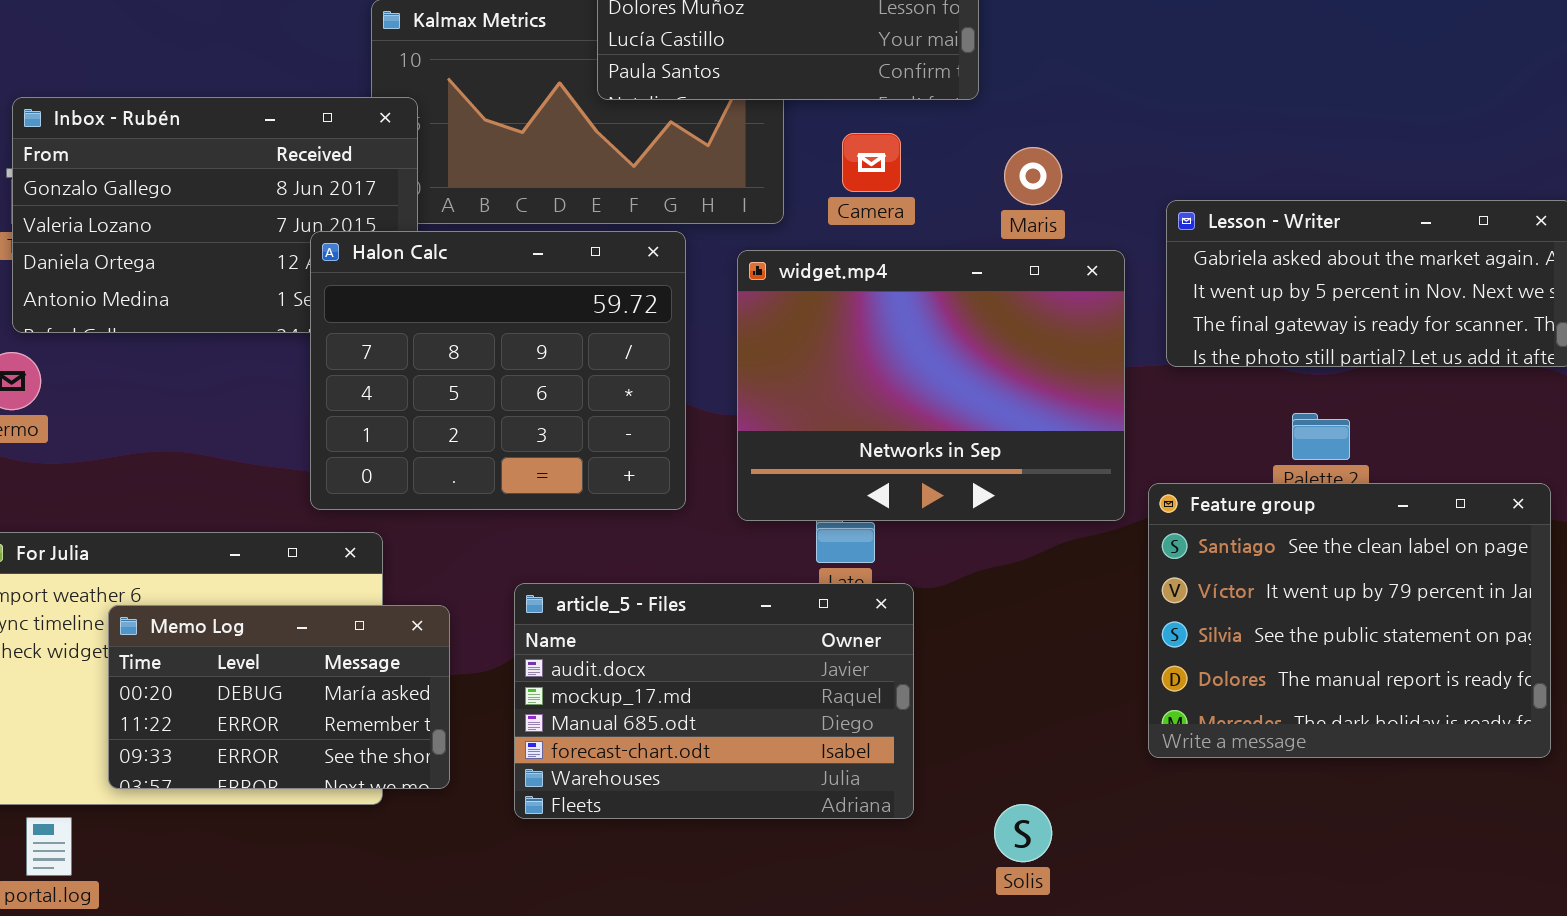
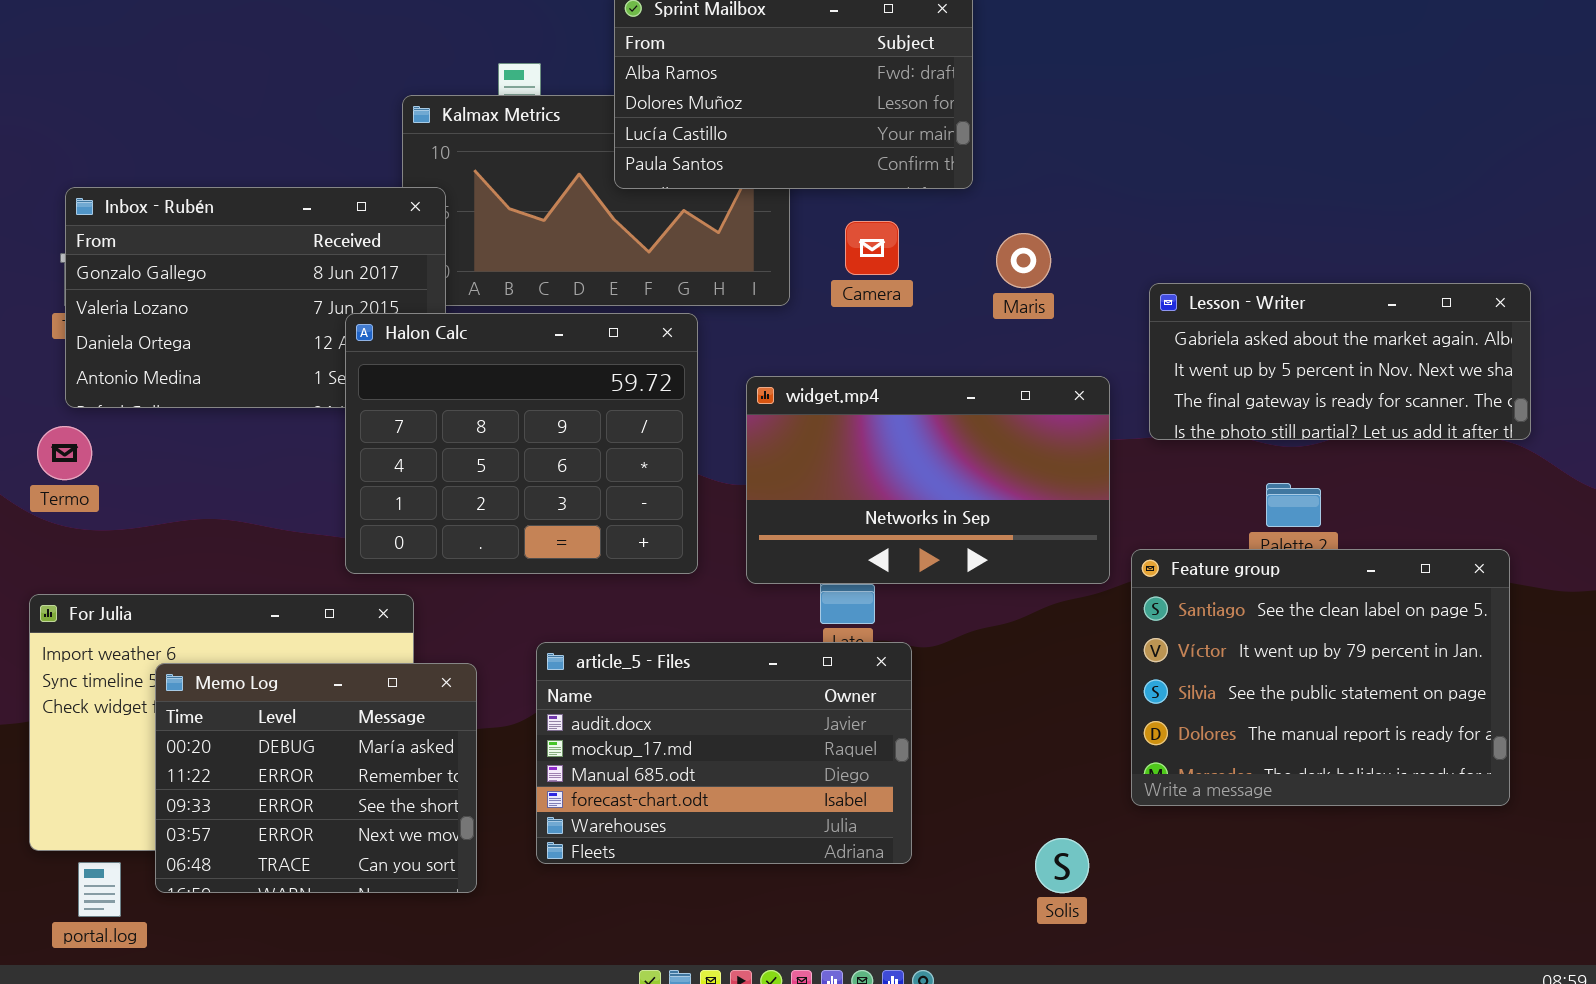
widget.mp4: [737,250,1125,521] -> [746,376,1110,584], resized
Memo Log: [108,605,450,789] -> [155,663,477,893], resized
Solis: [994,804,1052,862] -> [1035,838,1089,893], moved

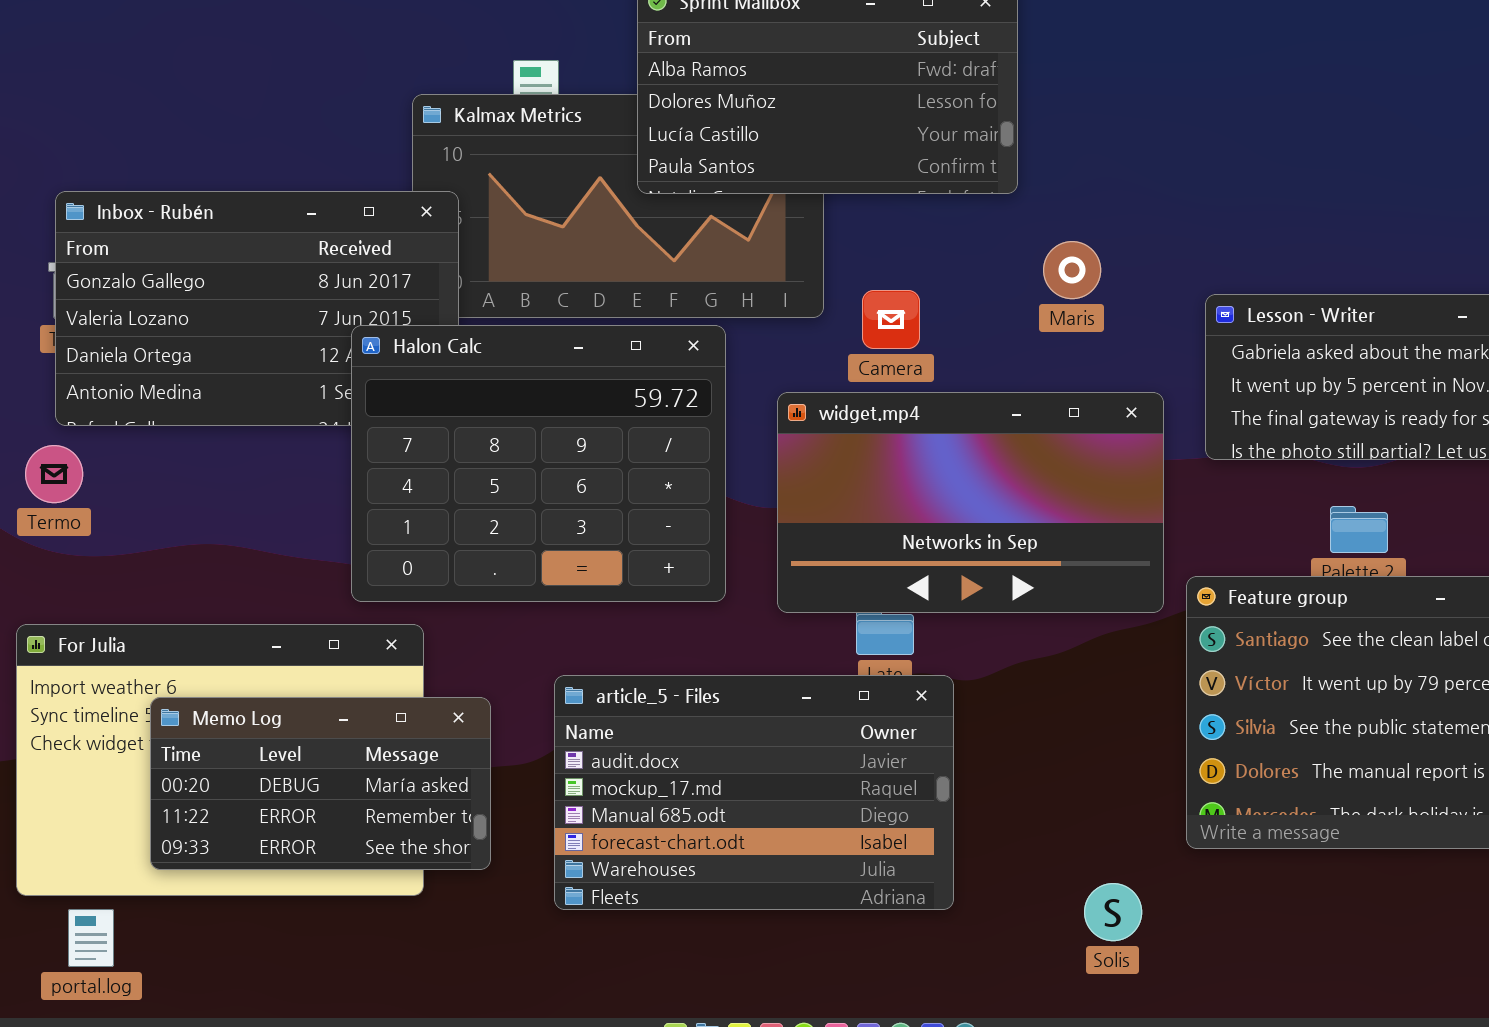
Camera: [845,221,899,275] -> [862,290,920,349], moved
Memo Log: [155,663,477,893] -> [150,697,491,870], resized

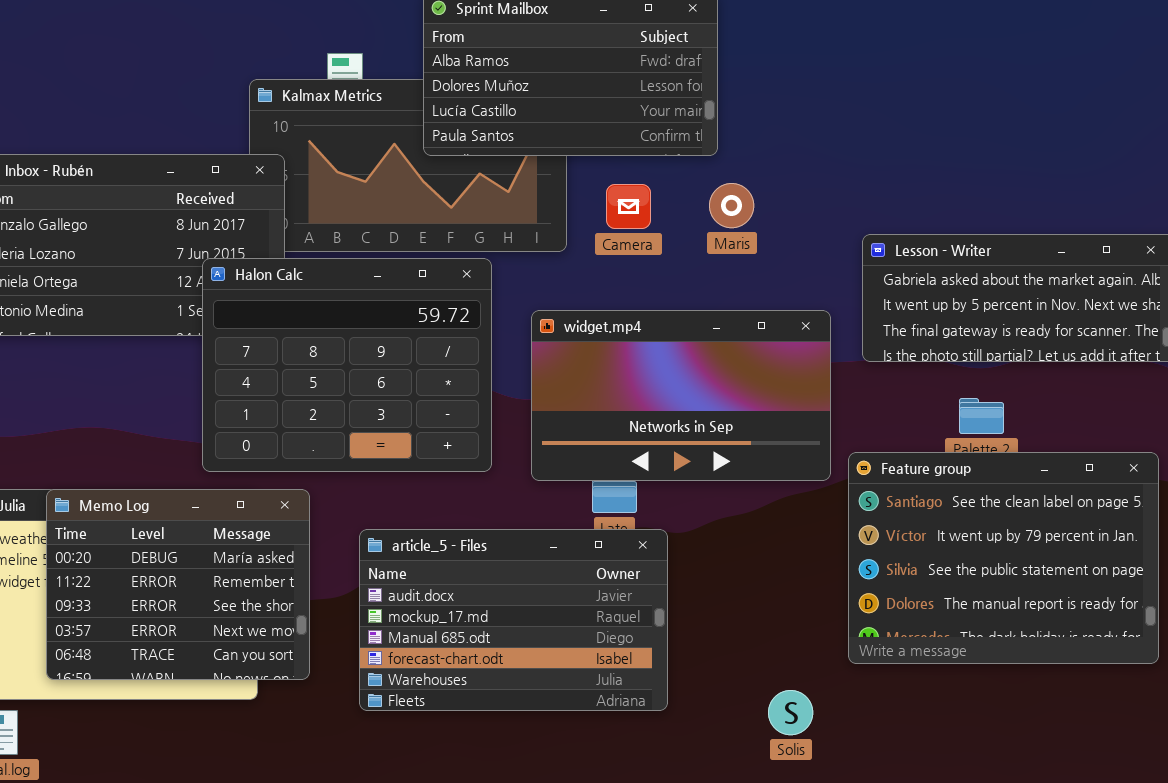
Maris: [1043,241,1101,299] -> [709,183,754,228], moved
Camera: [862,290,920,349] -> [606,184,651,229], moved
Memo Log: [150,697,491,870] -> [46,489,310,680], resized

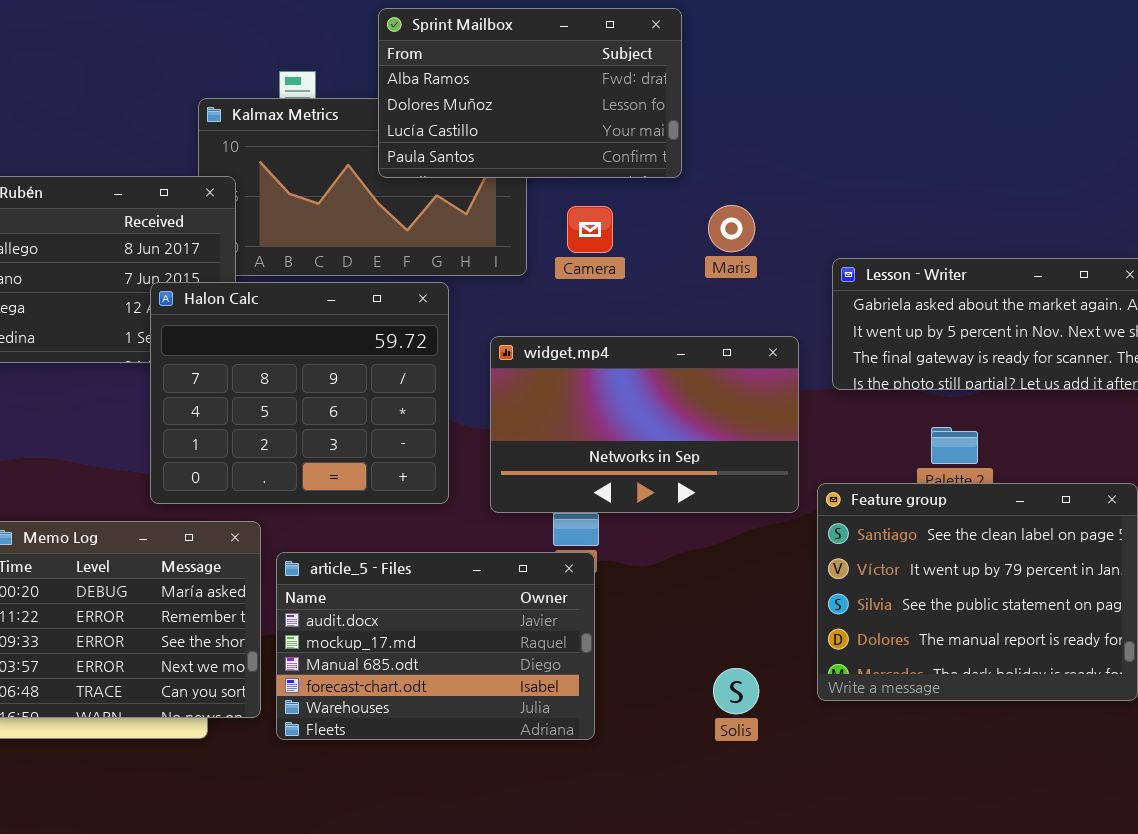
Maris: [709,183,754,228] -> [708,205,755,252], moved
article_5 - Files: [359,529,668,711] -> [276,552,595,740], moved
Solis: [768,690,813,735] -> [713,668,759,714], moved

